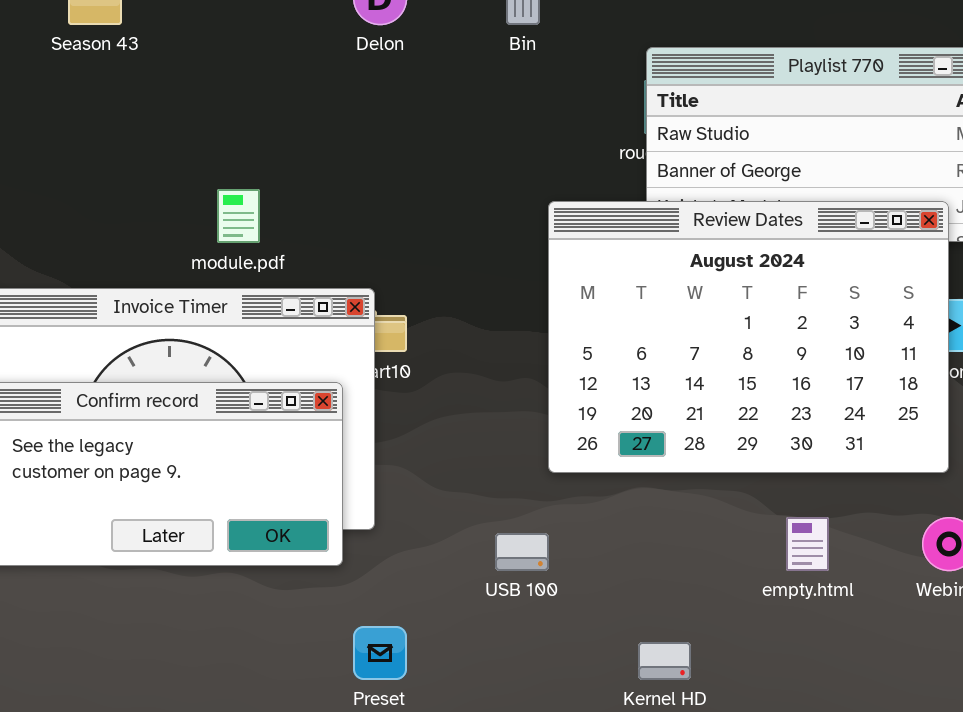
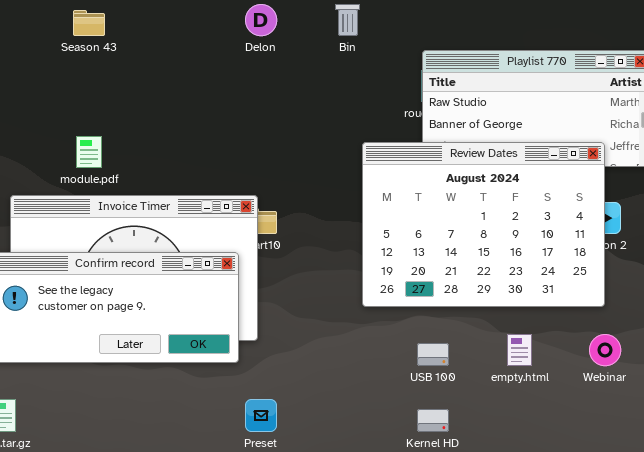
module.pdf: [217,189,260,243] -> [76,136,102,168], moved
USB 100: [495,533,549,571] -> [417,343,449,366], moved

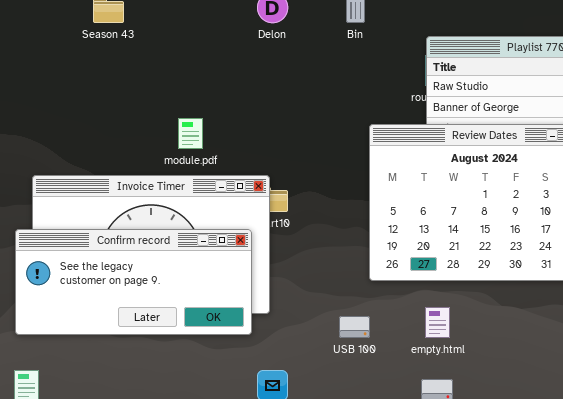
module.pdf: [76,136,102,168] -> [178,118,203,149], moved
empty.html: [507,334,532,366] -> [425,307,450,338], moved
USB 100: [417,343,449,366] -> [339,316,370,338], moved

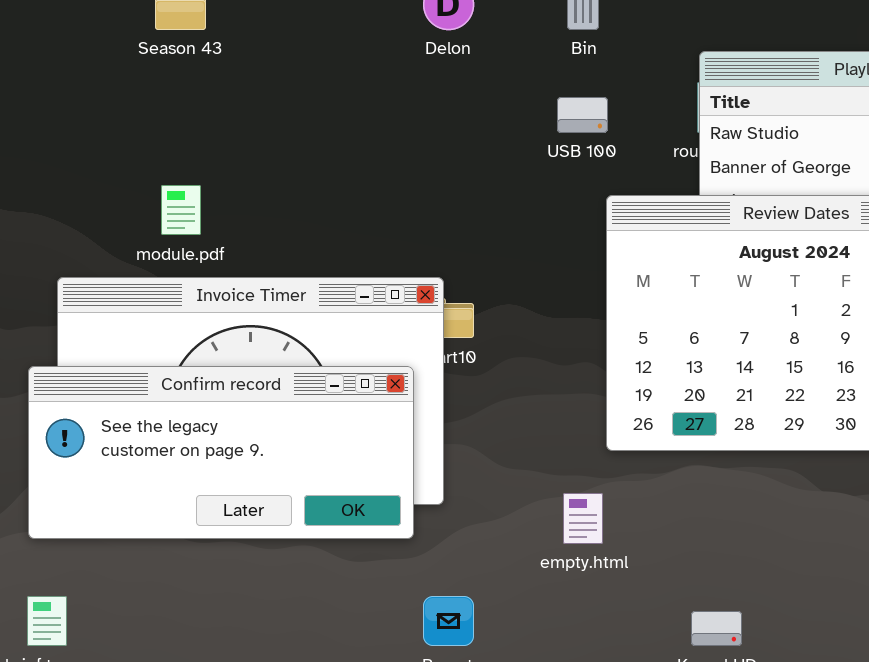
module.pdf: [178,118,203,149] -> [161,185,201,235], moved
empty.html: [425,307,450,338] -> [563,493,603,544], moved
USB 100: [339,316,370,338] -> [557,97,608,133], moved

